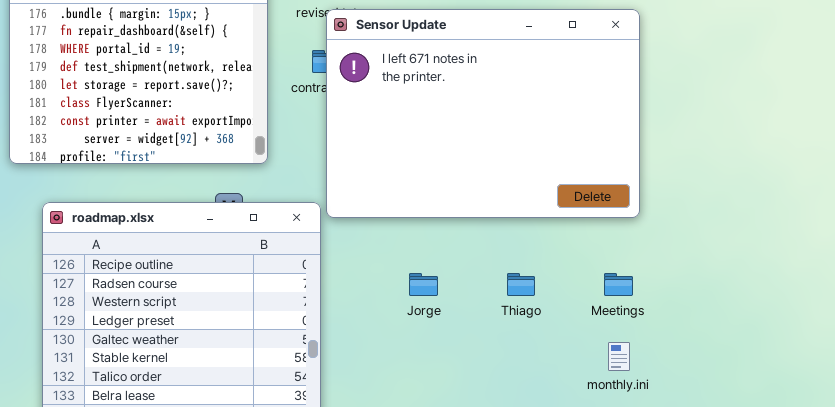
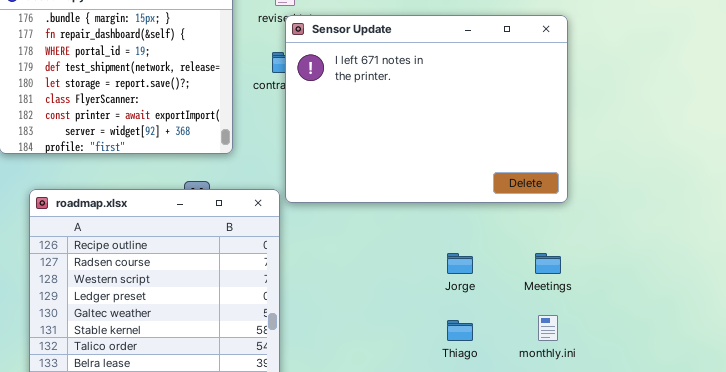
Jorge: [409,273,438,296] -> [447,253,473,274], moved
Thiago: [507,273,535,296] -> [447,320,473,341], moved

